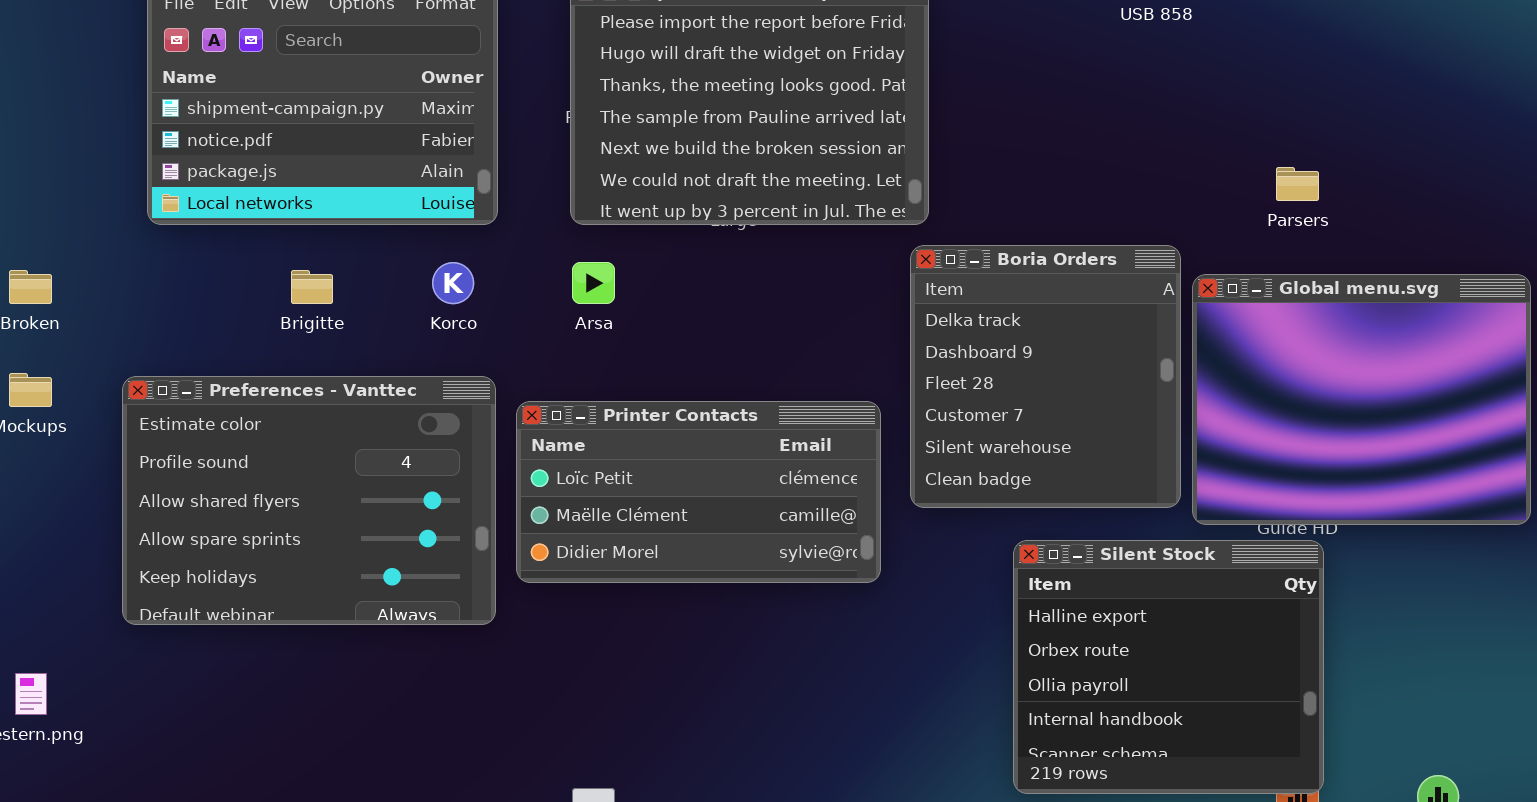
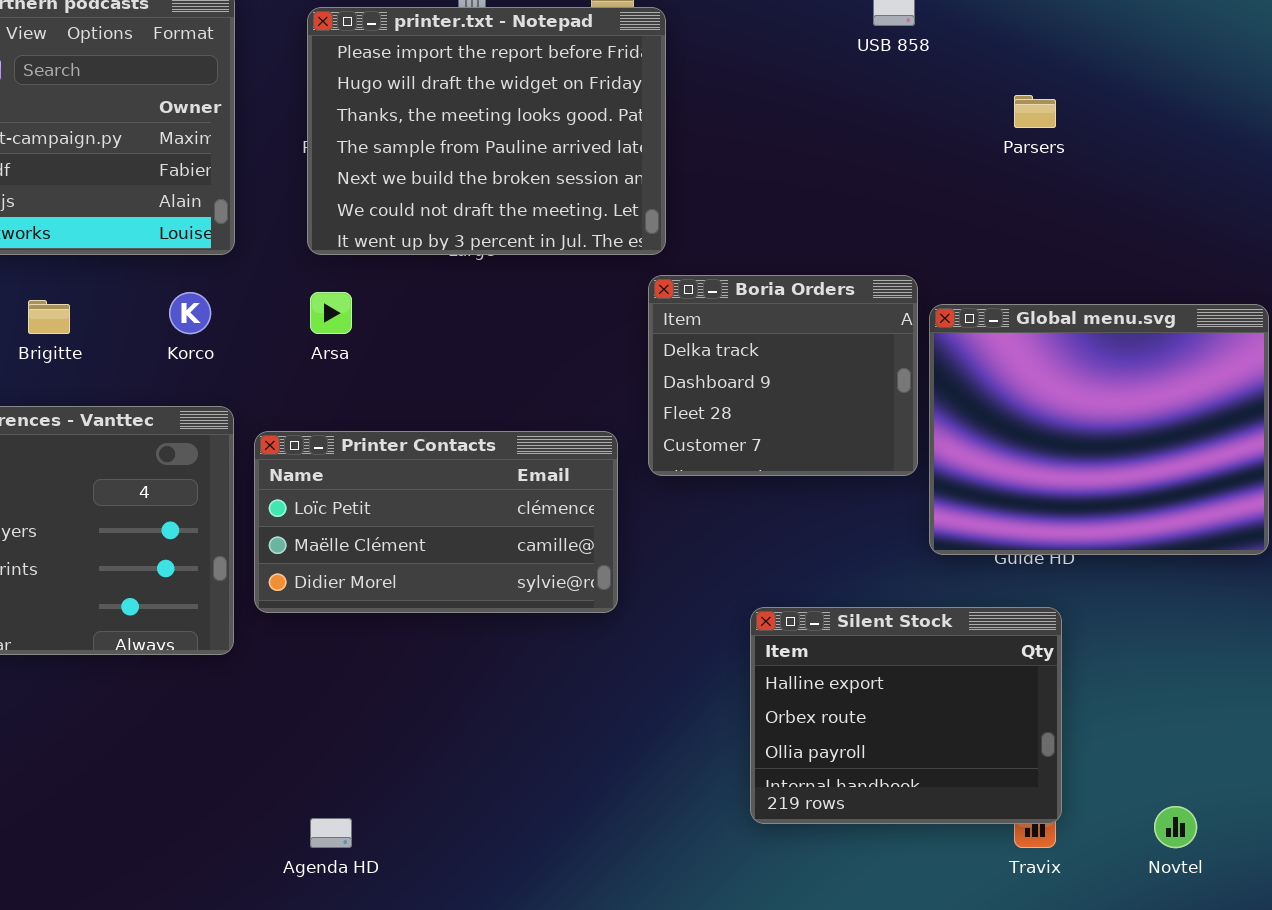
Parsers: [1276,167,1319,201] -> [1014,95,1056,128], moved
Boria Orders: [910,245,1181,508] -> [648,275,918,476], resized
Silent Stock: [1013,540,1324,794] -> [750,607,1062,824], resized

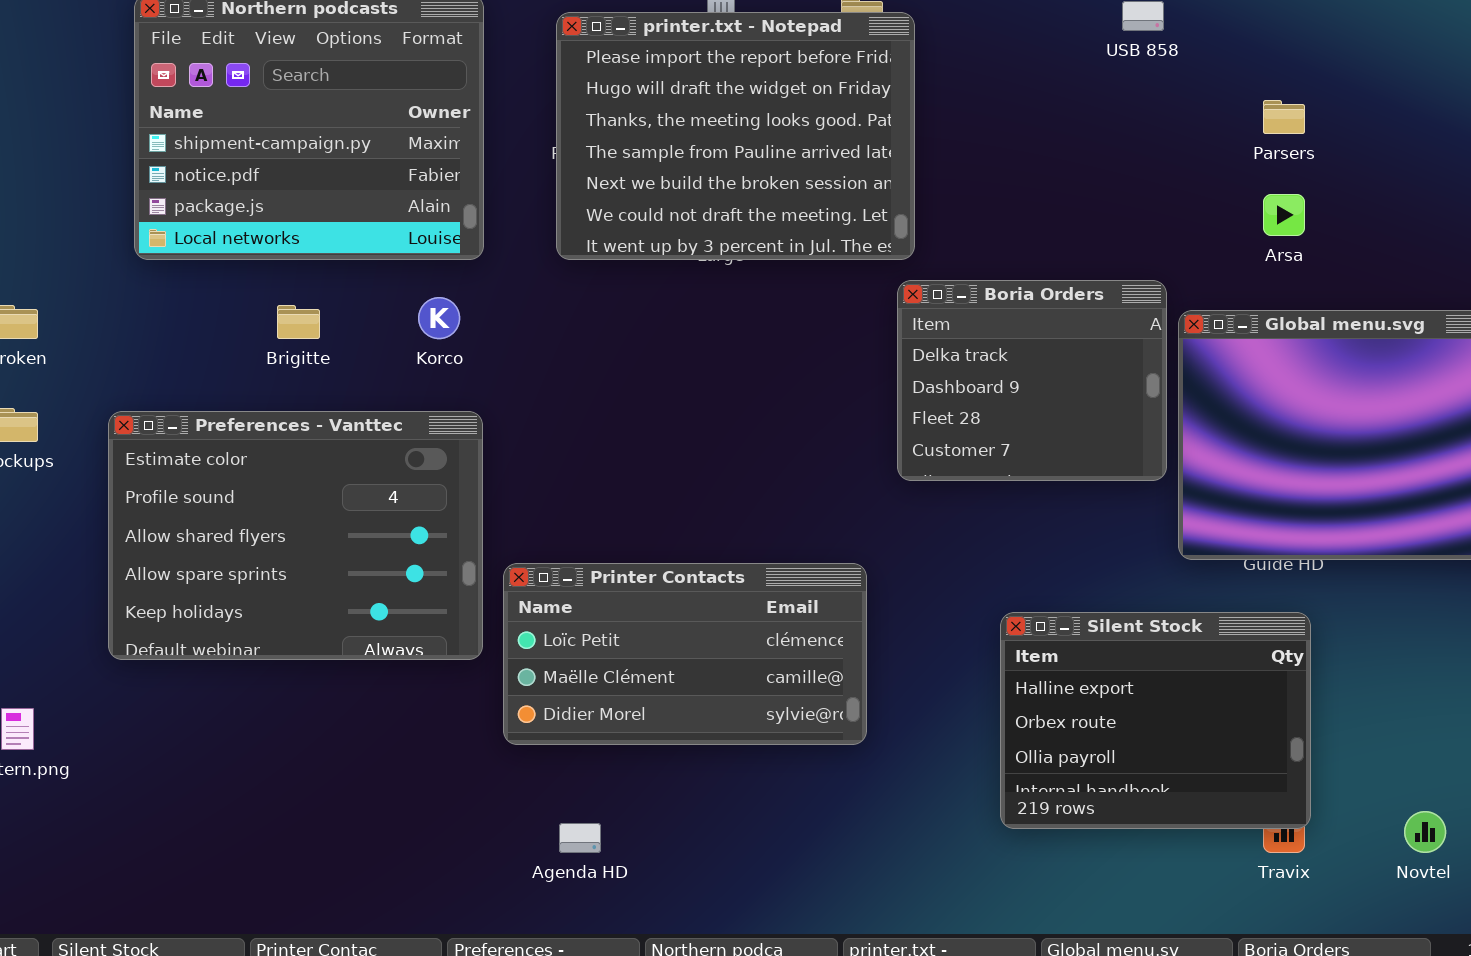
Arsa: [310,292,352,334] -> [1263,194,1305,236], moved
Printer Contacts: [254,431,618,613] -> [503,563,867,745], moved

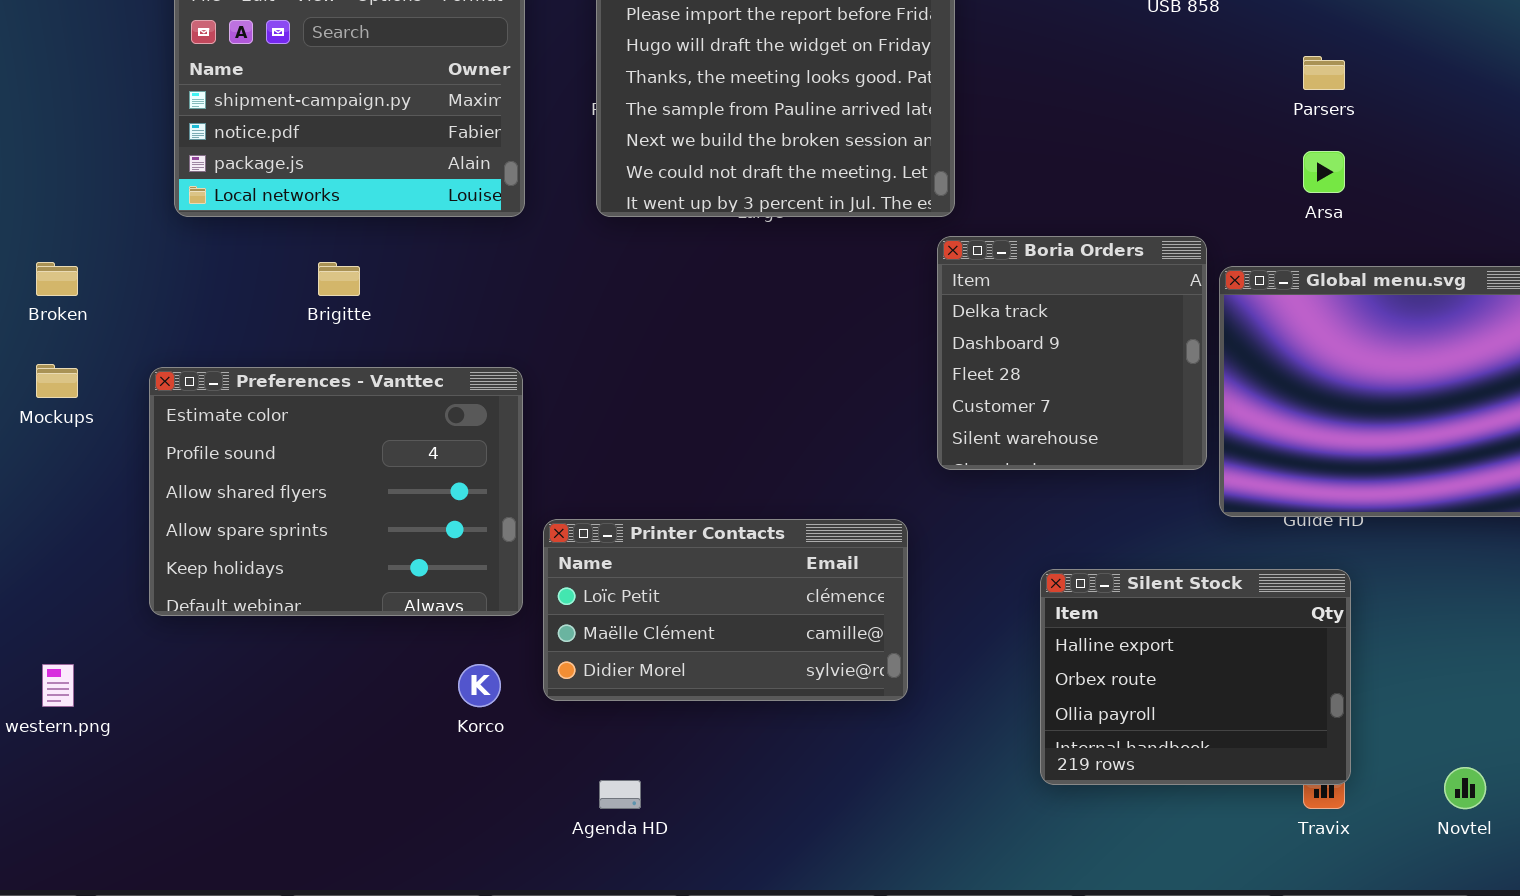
Boria Orders: [897,280,1167,481] -> [937,236,1207,470], resized
Korco: [418,297,460,339] -> [458,664,501,707], moved

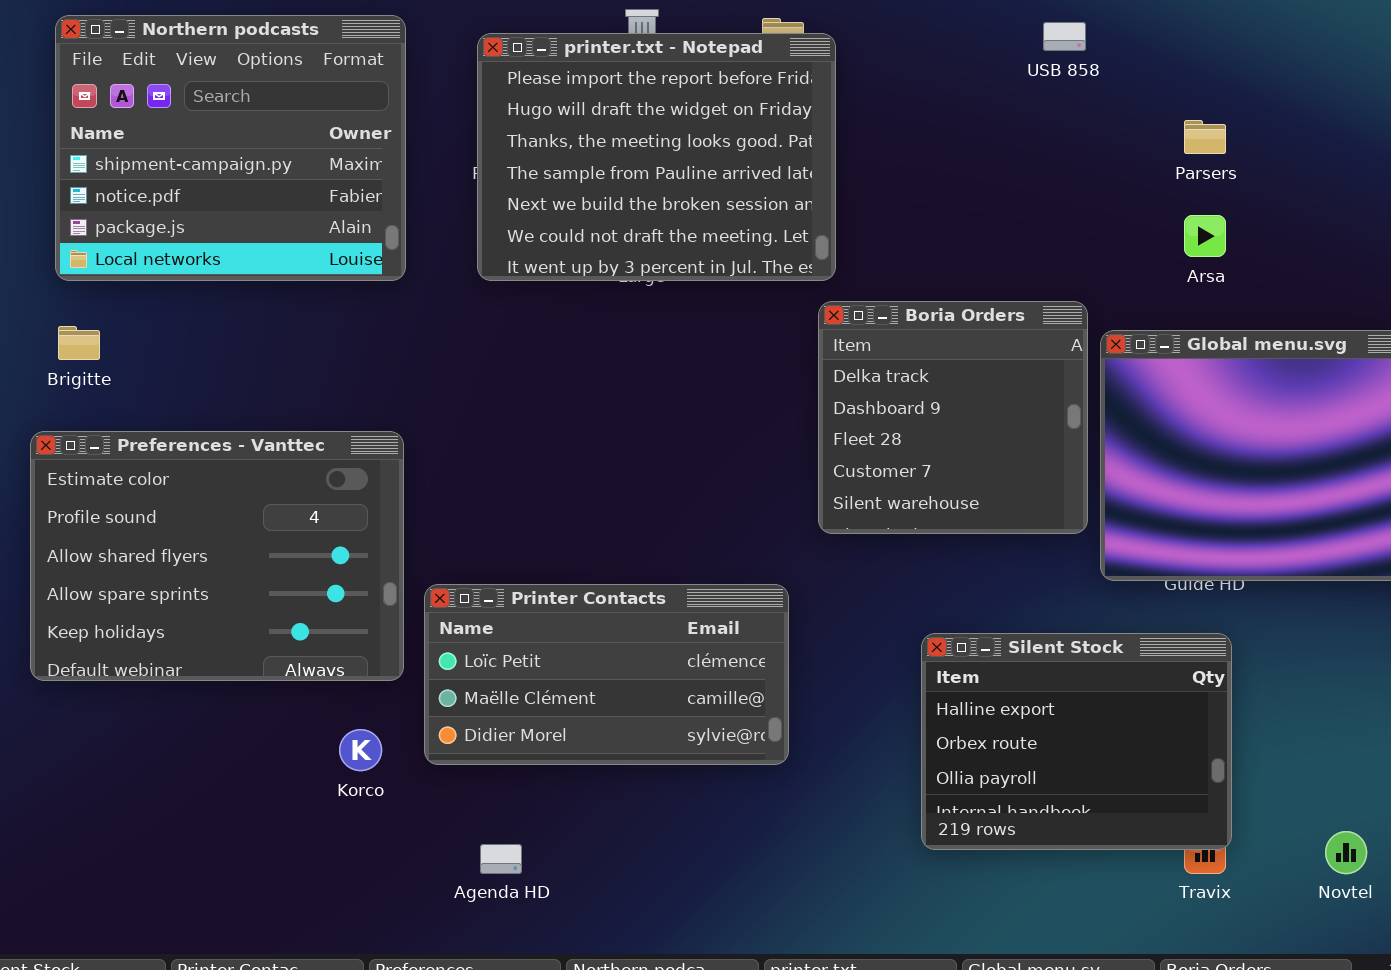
Brigitte: [318,262,360,296] -> [58,326,100,360], moved

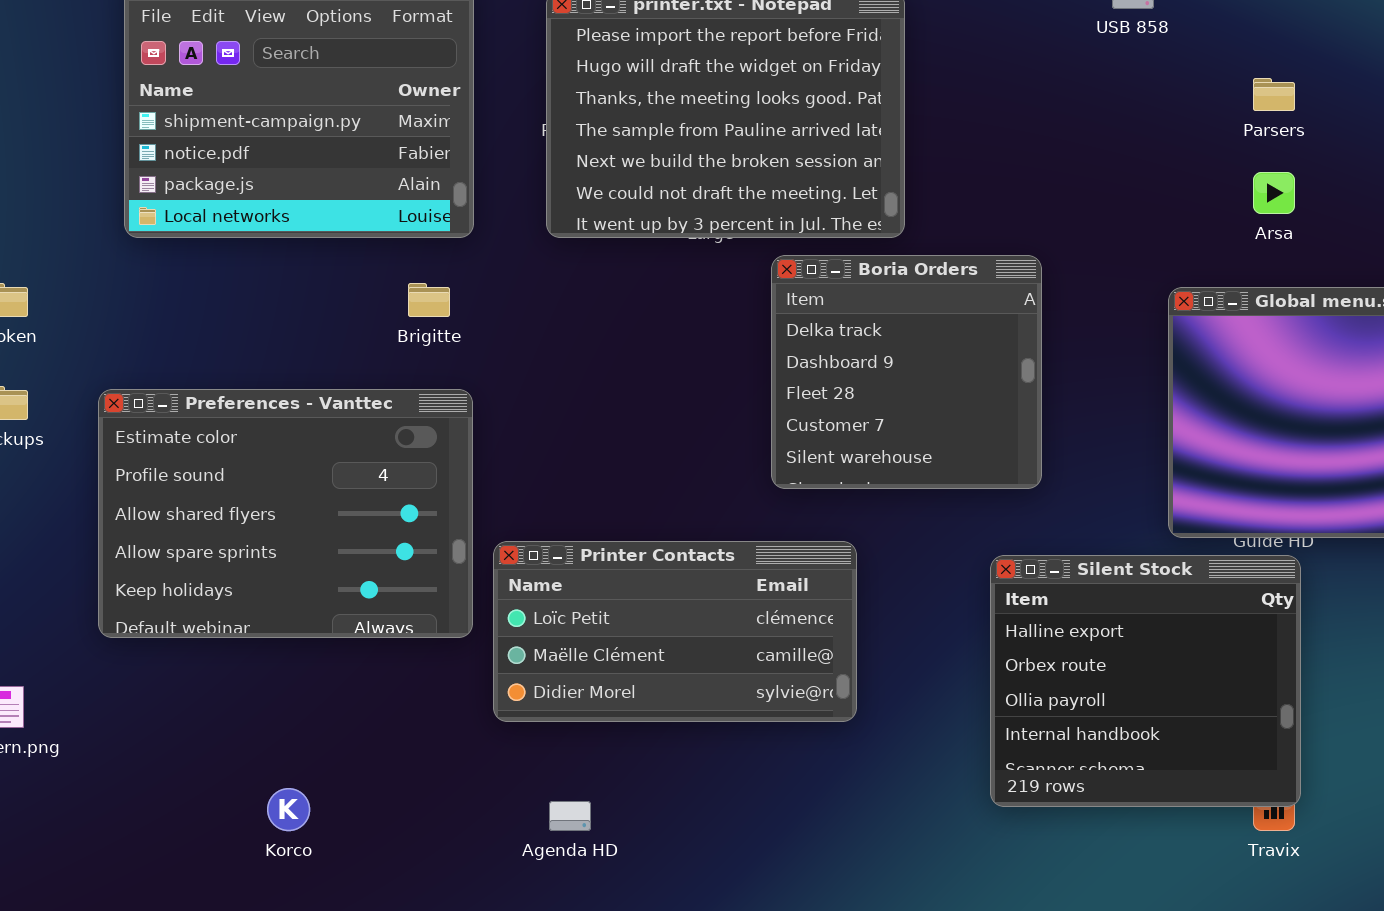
Boria Orders: [818,301,1088,534] -> [771,255,1042,489], moved
Brigitte: [58,326,100,360] -> [408,283,450,317], moved
Silent Stock: [921,633,1232,850] -> [990,555,1301,807], resized
Korco: [339,729,382,771] -> [267,788,310,831], moved

